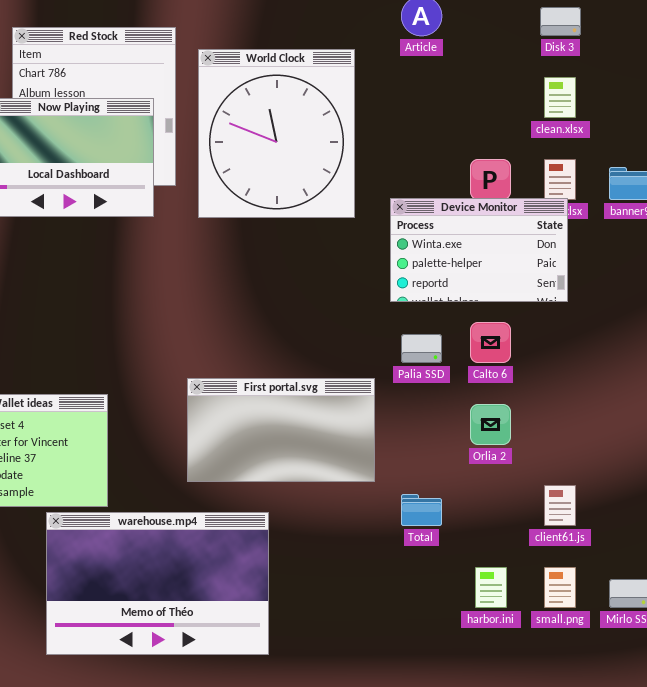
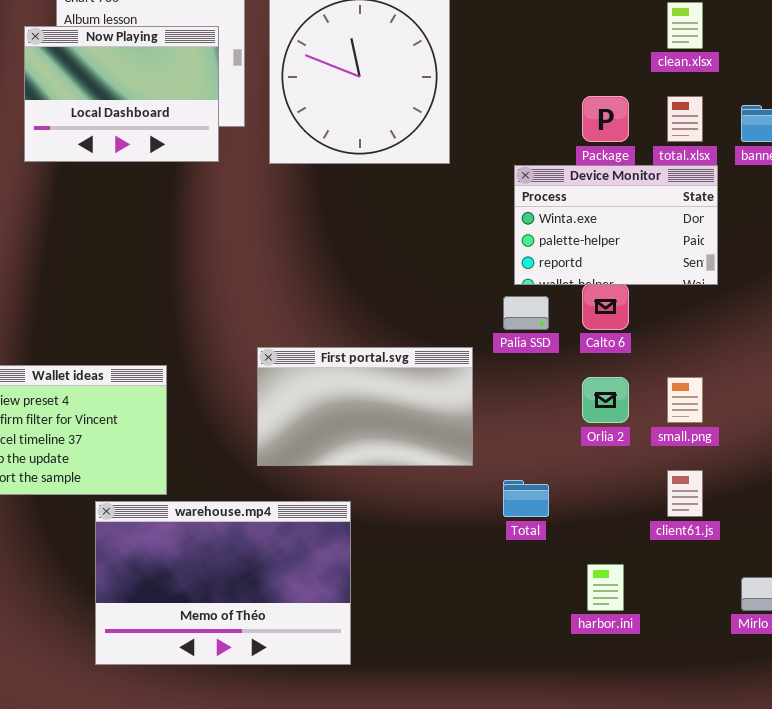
Device Monitor: [390,198,568,302] -> [514,165,718,285], moved
small.png: [544,567,576,608] -> [667,377,703,423], moved

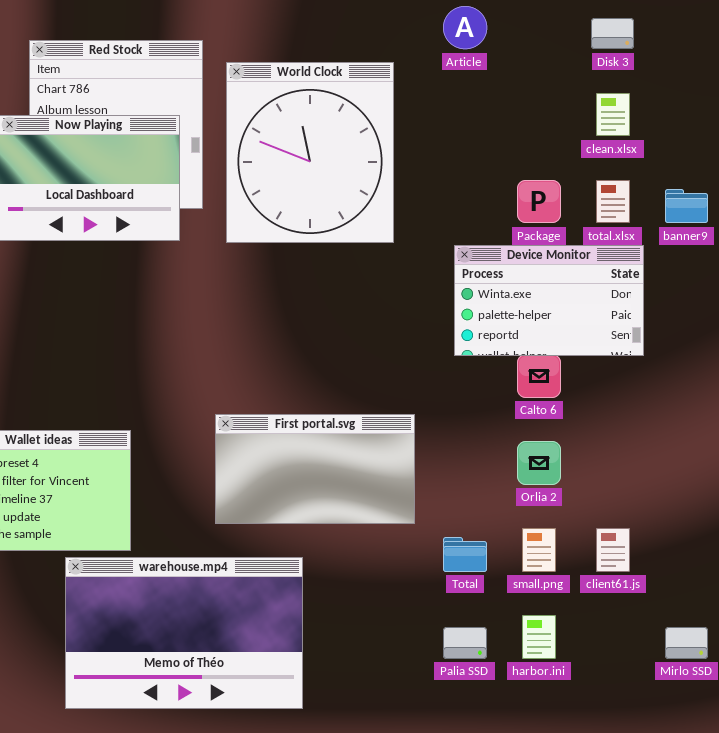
Palia SSD: [503,296,549,330] -> [443,627,487,659], moved
small.png: [667,377,703,423] -> [522,528,556,572], moved

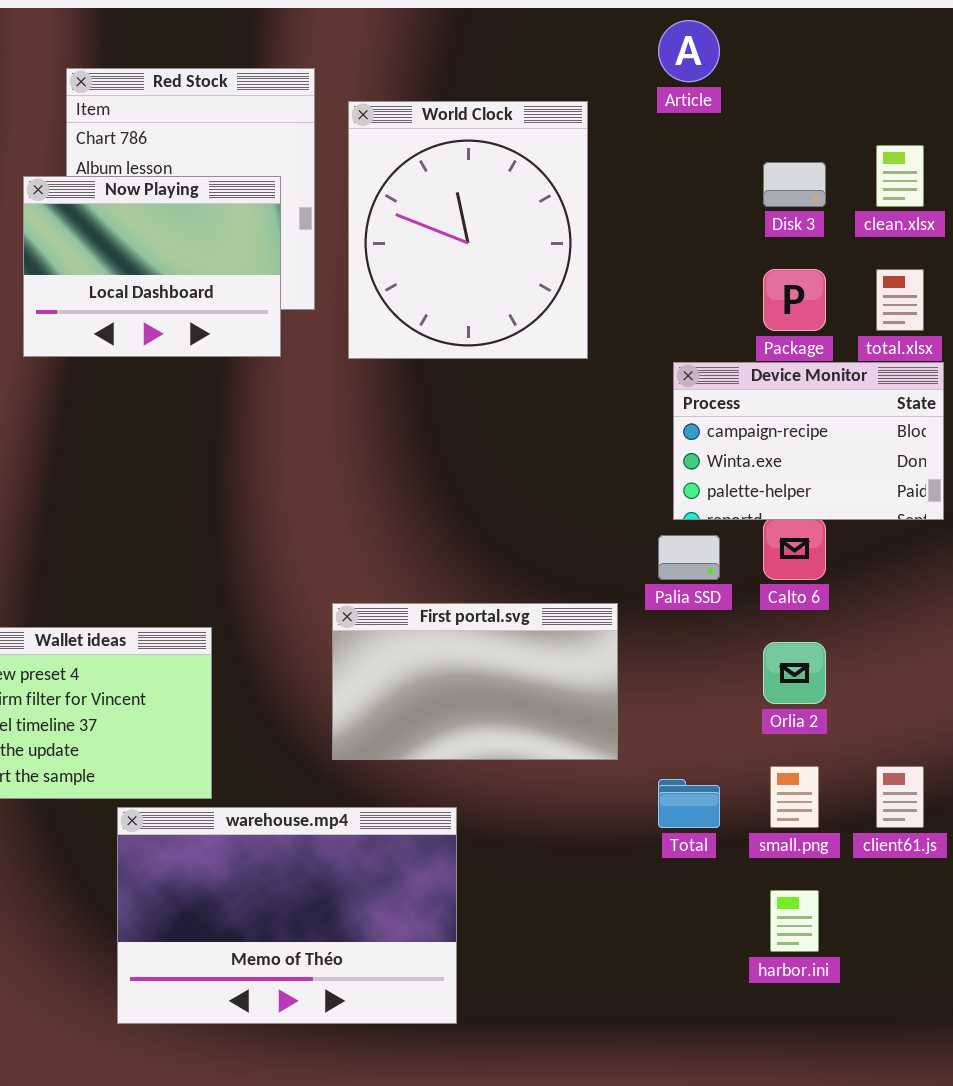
Disk 3: [591,18,634,49] -> [763,162,826,207], moved
Device Monitor: [454,245,644,356] -> [673,362,944,520], scrolled up 1 row
Palia SSD: [443,627,487,659] -> [658,535,720,580], moved

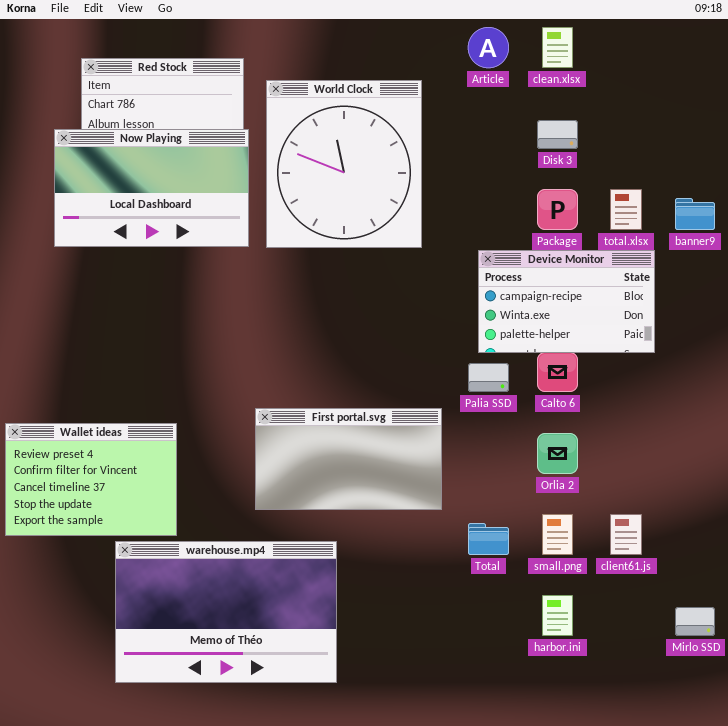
clean.xlsx: [876,145,924,207] -> [542,27,573,68], moved
Now Playing: [23,176,281,357] -> [54,129,249,247], resized

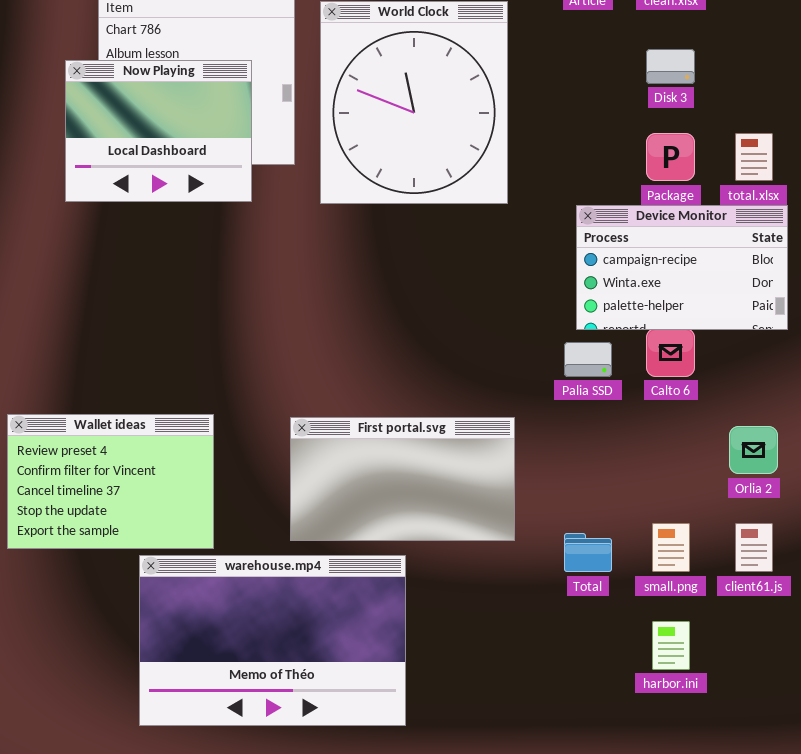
Now Playing: [54,129,249,247] -> [65,60,252,202], resized
First portal.svg: [255,408,442,510] -> [290,417,515,541], moved
Orlia 2: [537,433,578,474] -> [729,426,778,474], moved

